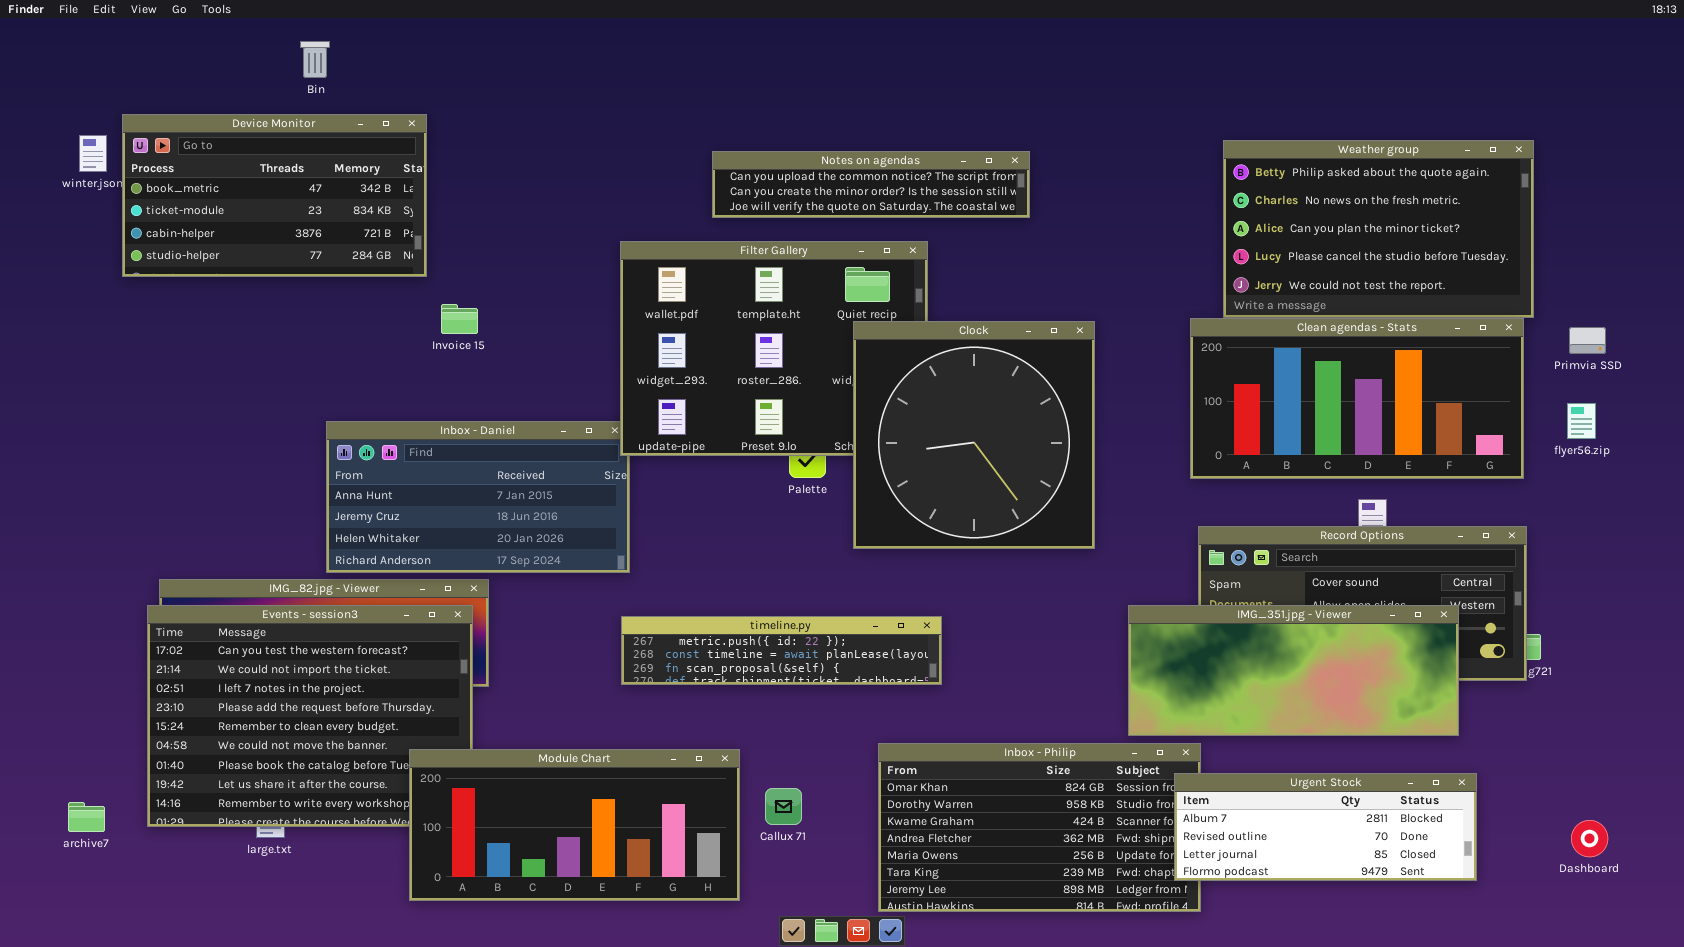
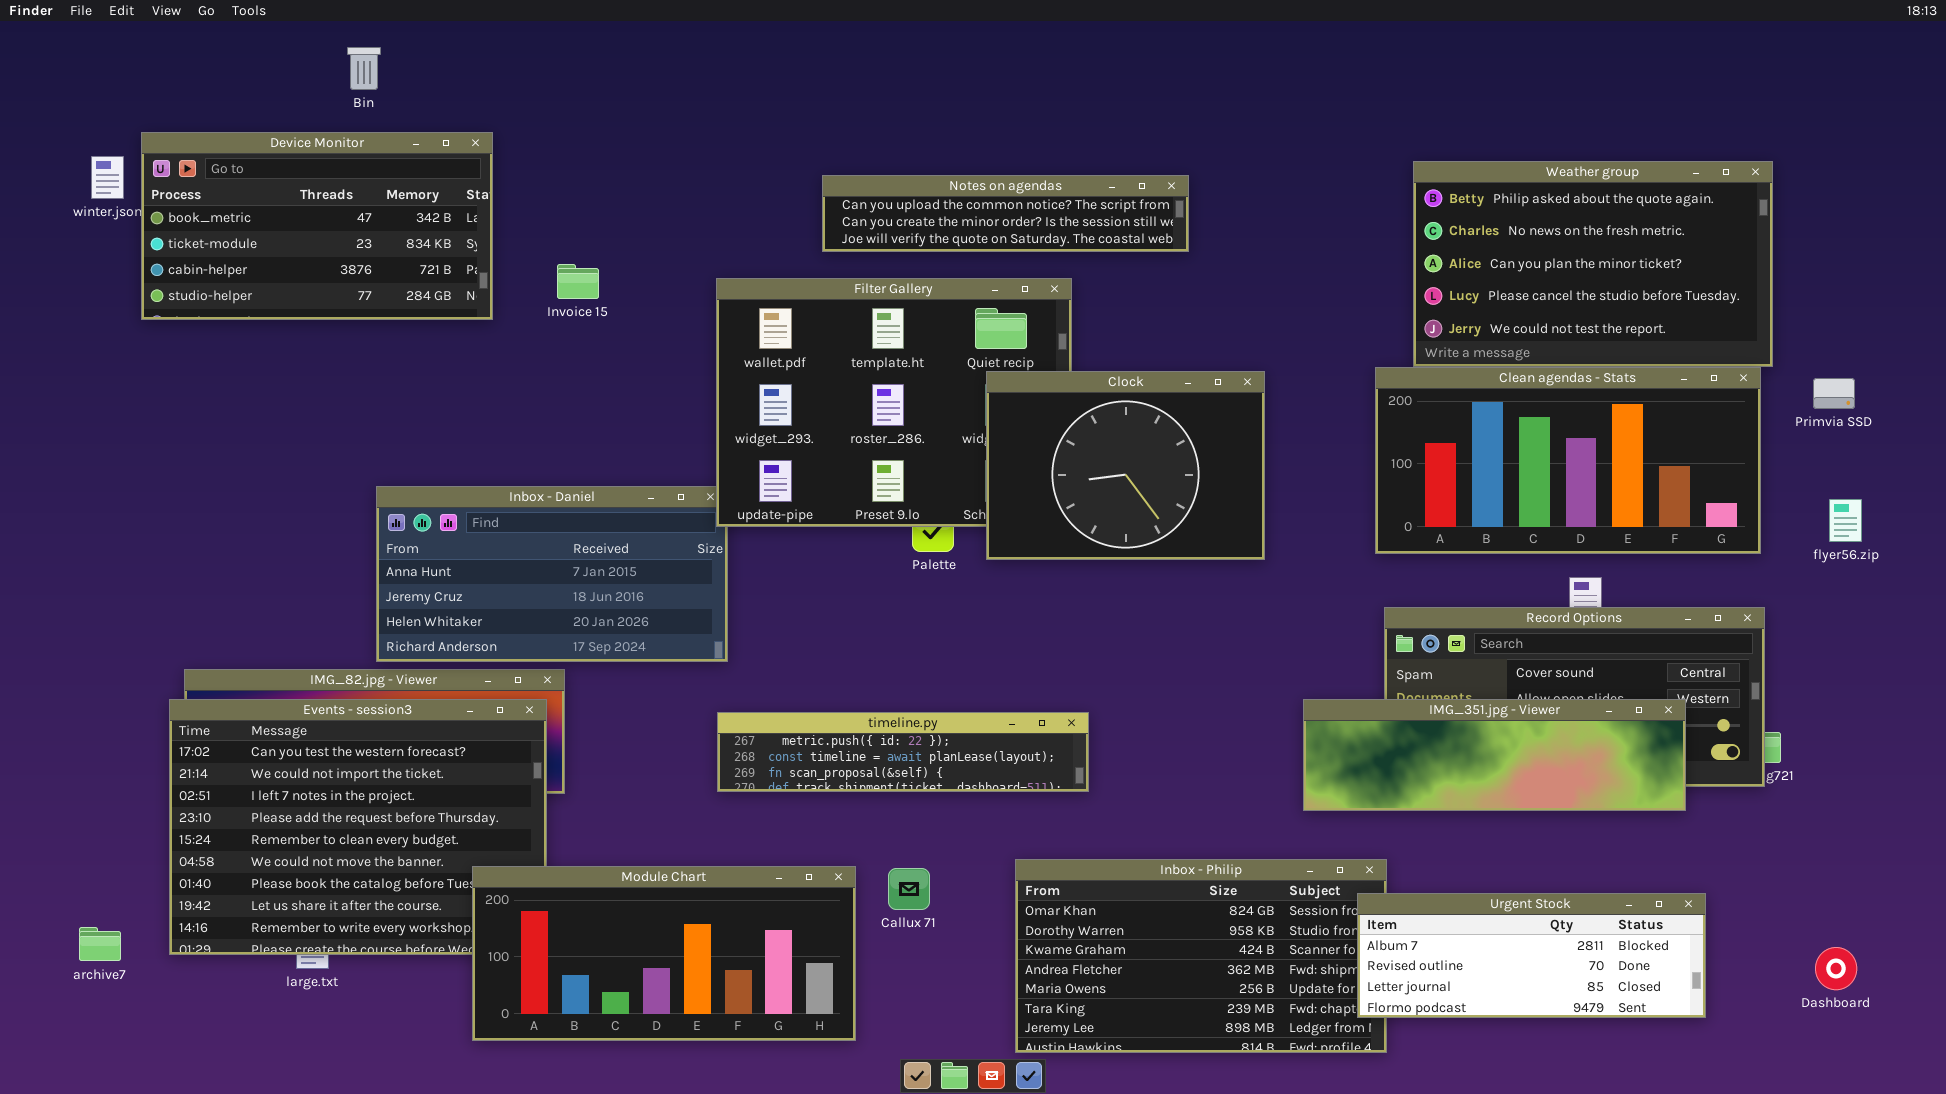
Invoice 15: [441,304,478,334] -> [557,264,599,299], moved
Clock: [853,321,1095,549] -> [986,371,1265,560], resized
flyer56.zip: [1567,403,1596,439] -> [1829,499,1862,542], moved
IMG_351.jpg - Viewer: [1128,605,1459,736] -> [1303,699,1686,811], resized
Callux 71: [765,788,802,825] -> [888,868,930,910], moved

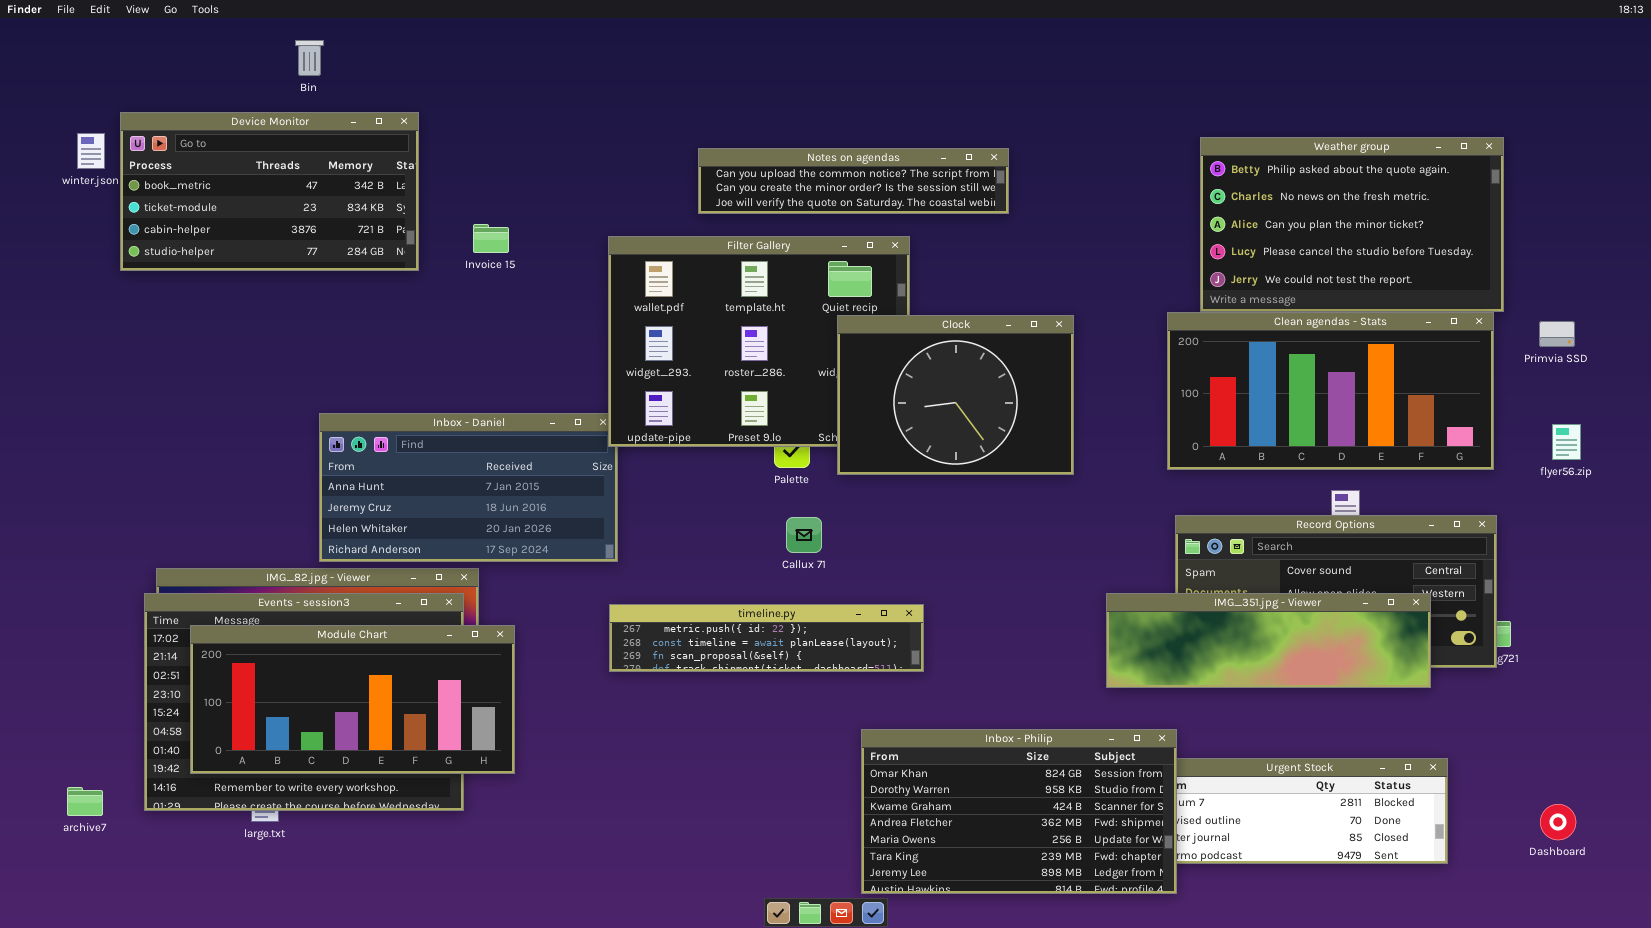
Inbox - Philip: [1015,859,1387,1053] -> [861,729,1177,894], raised
Module Chart: [472,866,856,1041] -> [190,625,515,774], moved
Callux 71: [888,868,930,910] -> [786,517,822,553], moved

